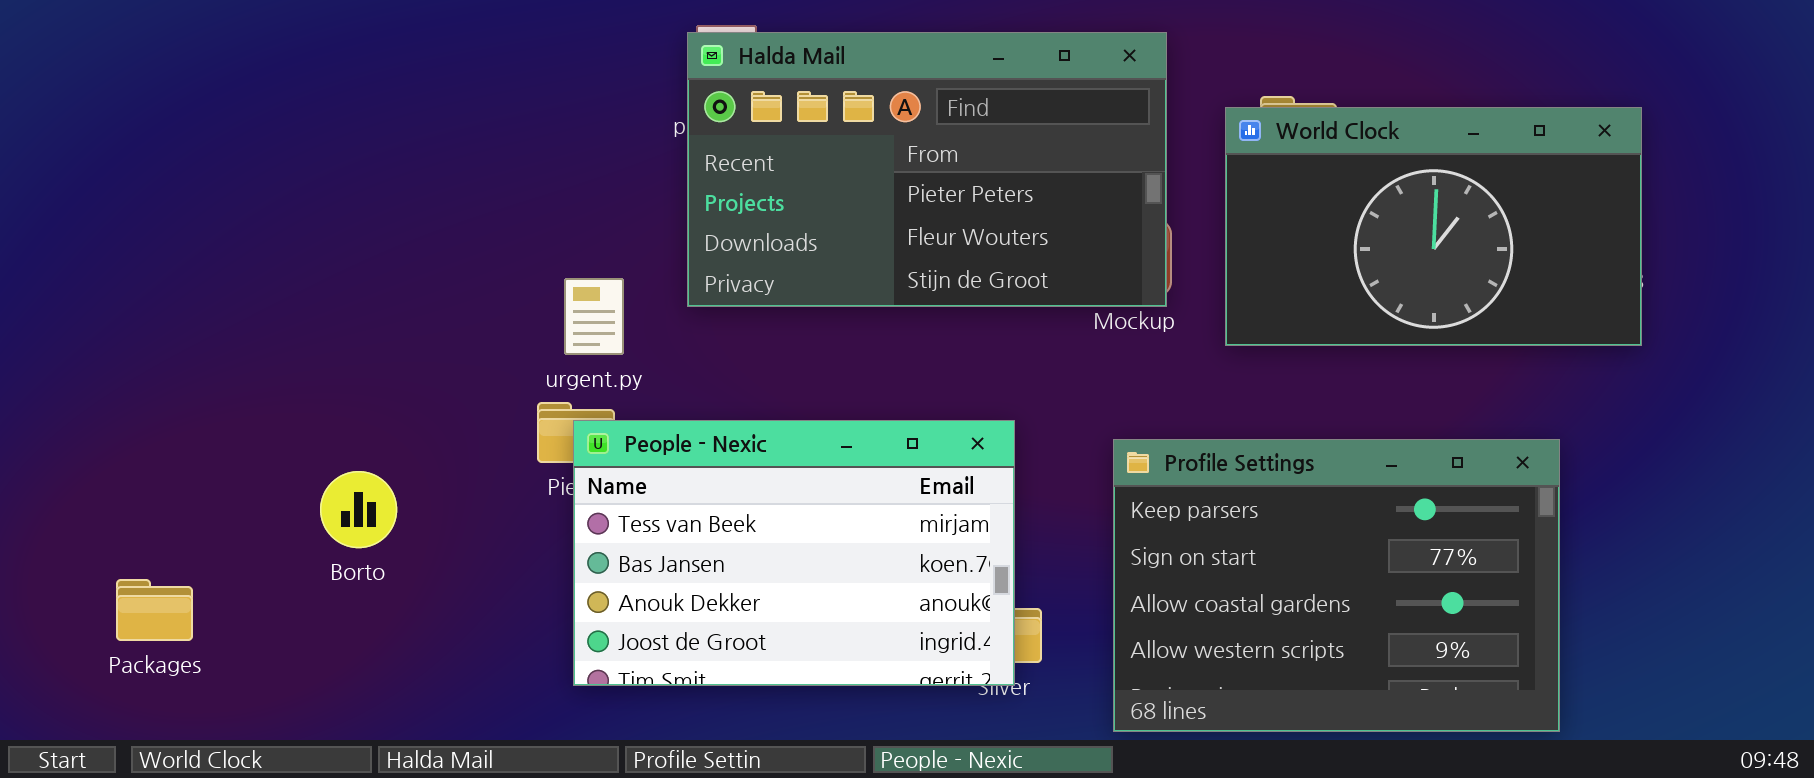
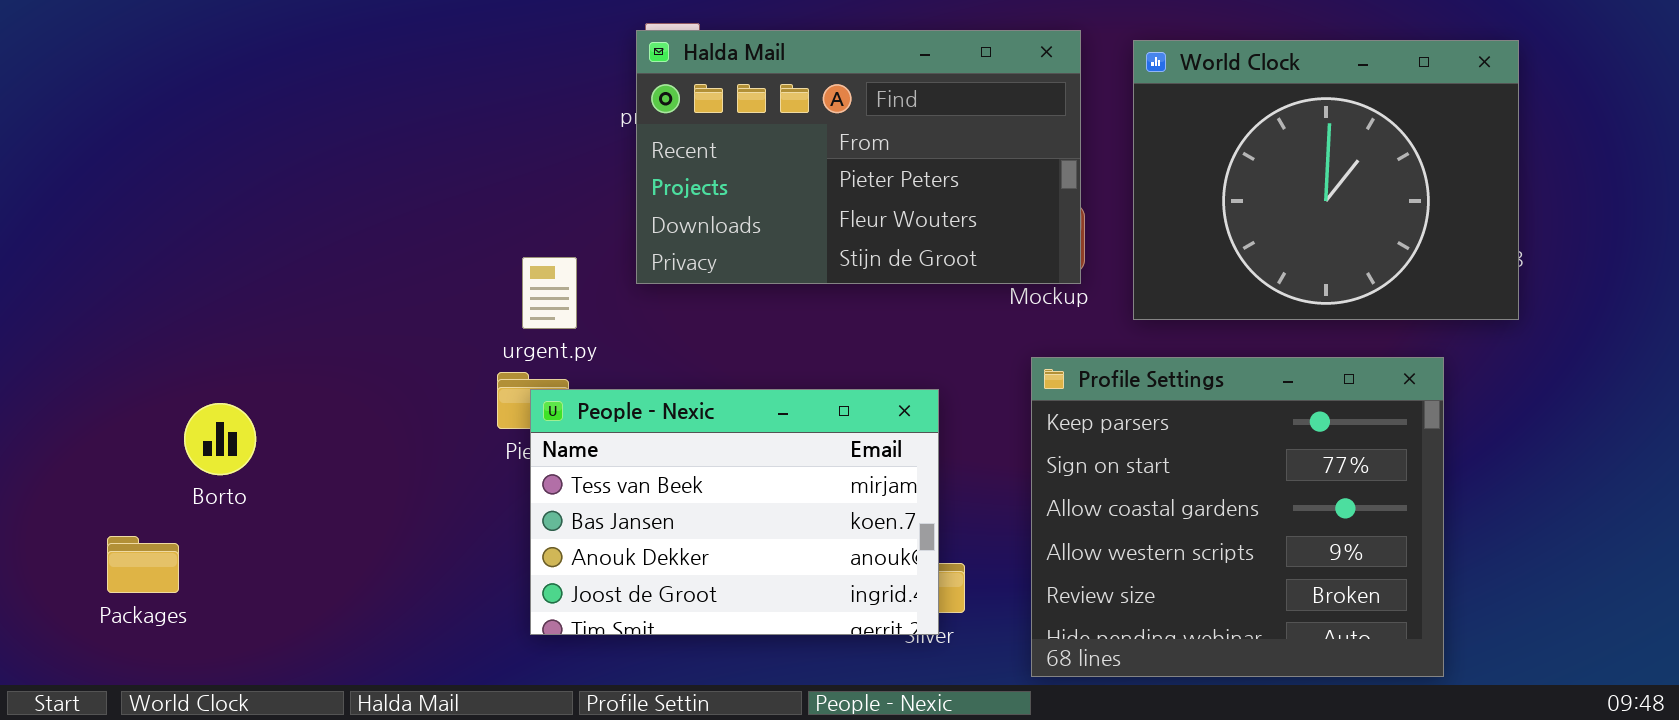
World Clock: [1225,107,1642,346] -> [1133,40,1519,320], resized
Profile Settings: [1113,439,1560,732] -> [1031,357,1444,677], resized
Borto: [320,471,397,548] -> [184,403,256,475], moved

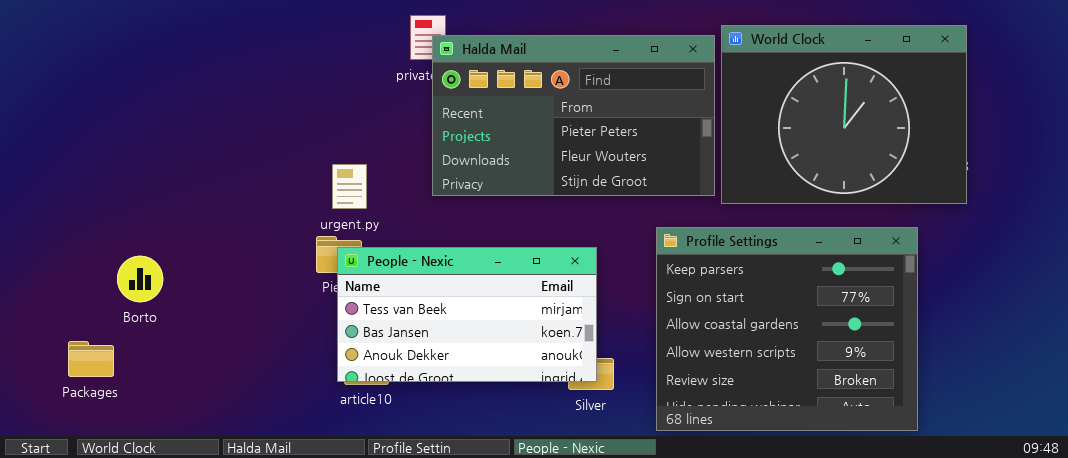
Halda Mail: [636,30,1081,284] -> [432,35,715,196], moved
People - Nexic: [530,389,939,635] -> [337,247,597,382], resized

